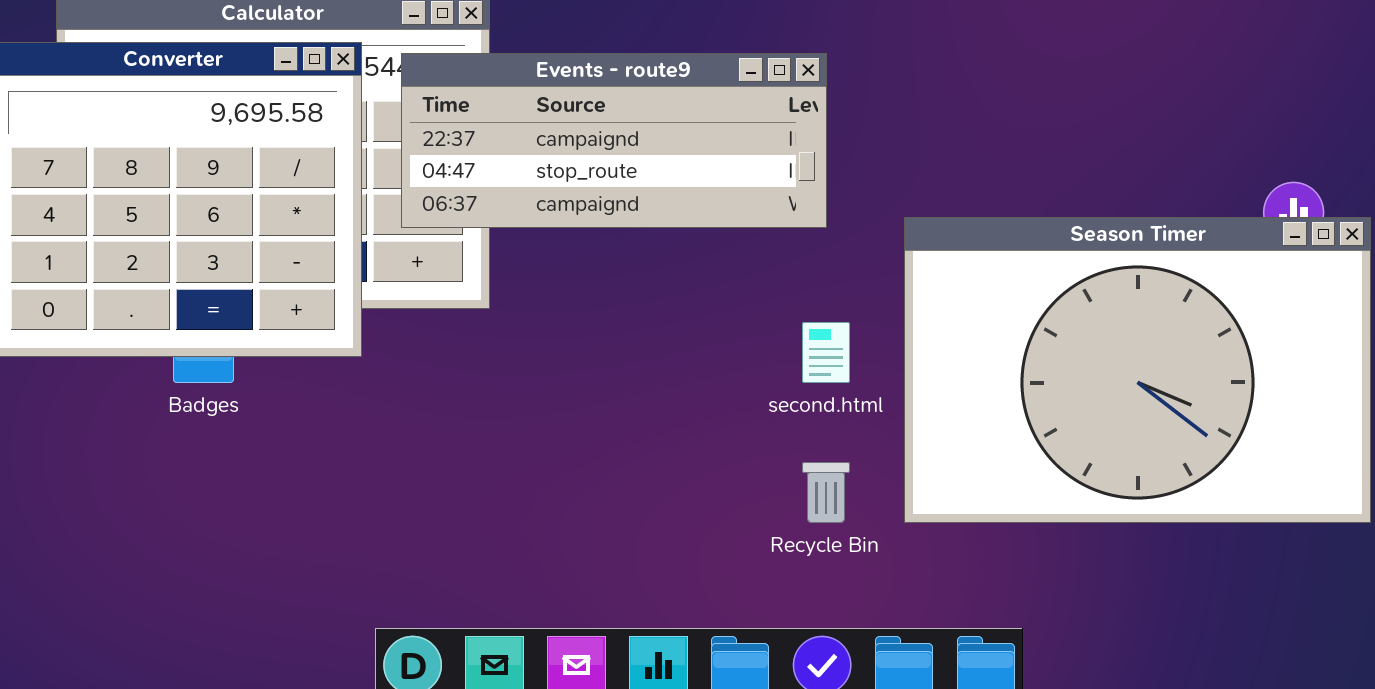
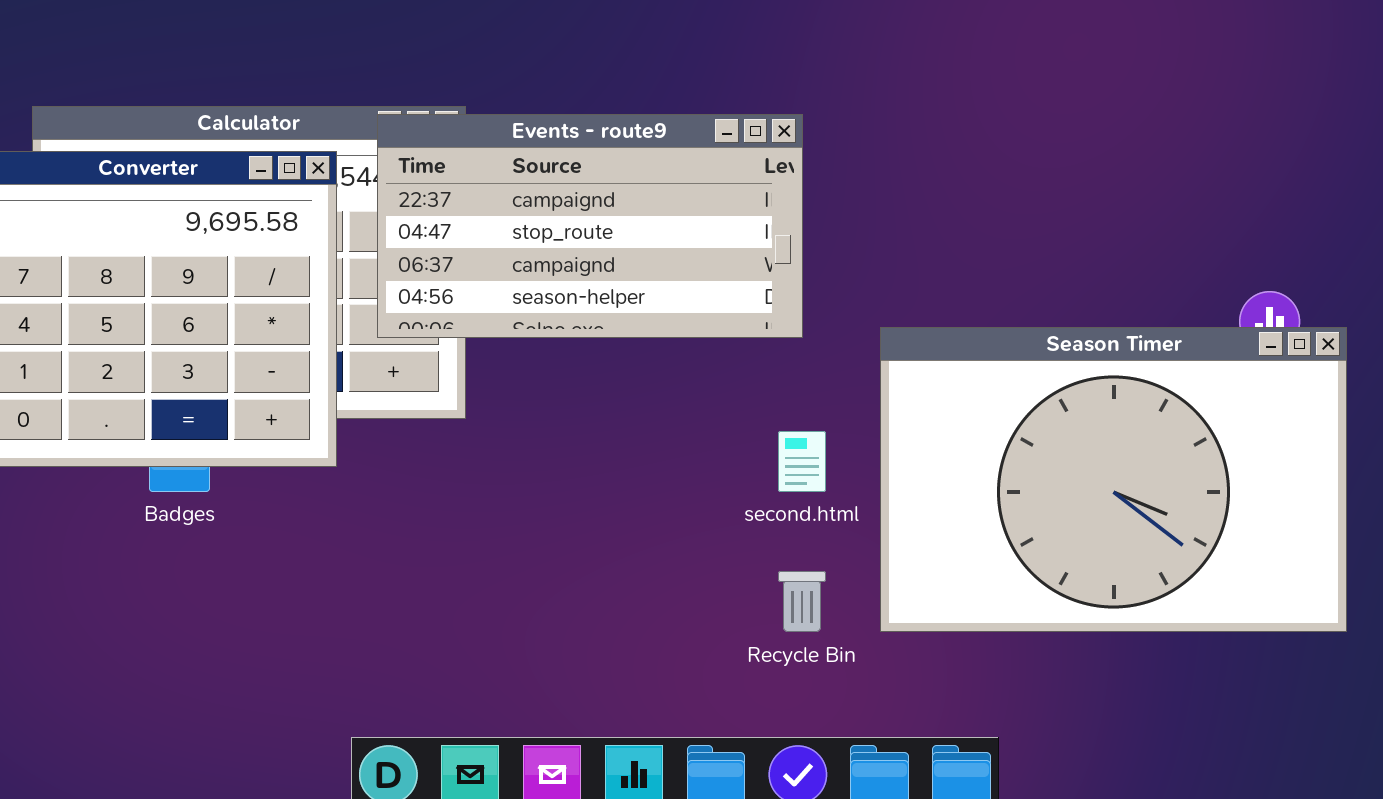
Events - route9: [401,53,827,228] -> [377,114,803,338], resized

